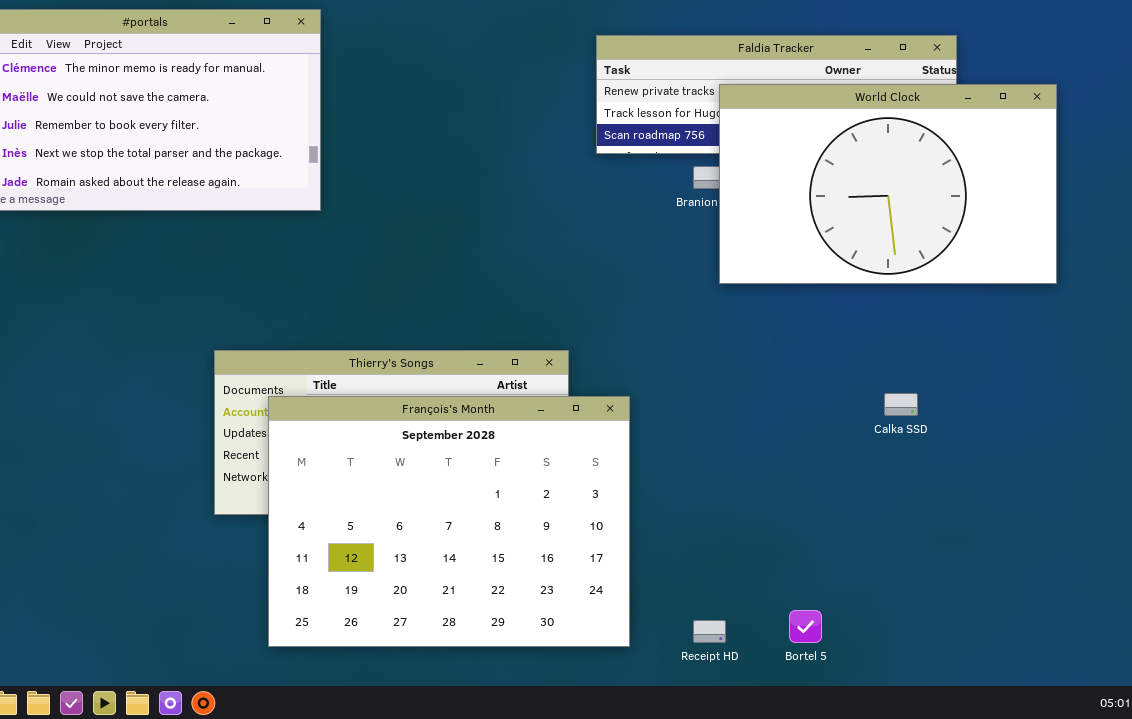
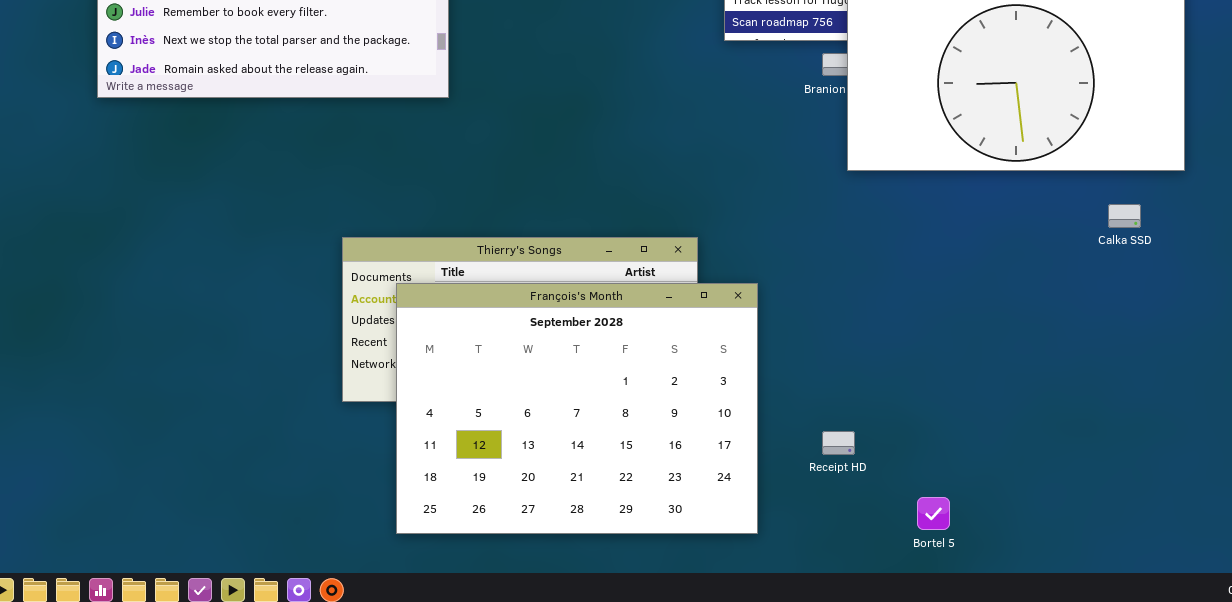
Calka SSD: [884,393,918,416] -> [1108,204,1141,228], moved
Receipt HD: [693,620,726,643] -> [822,431,855,455], moved

